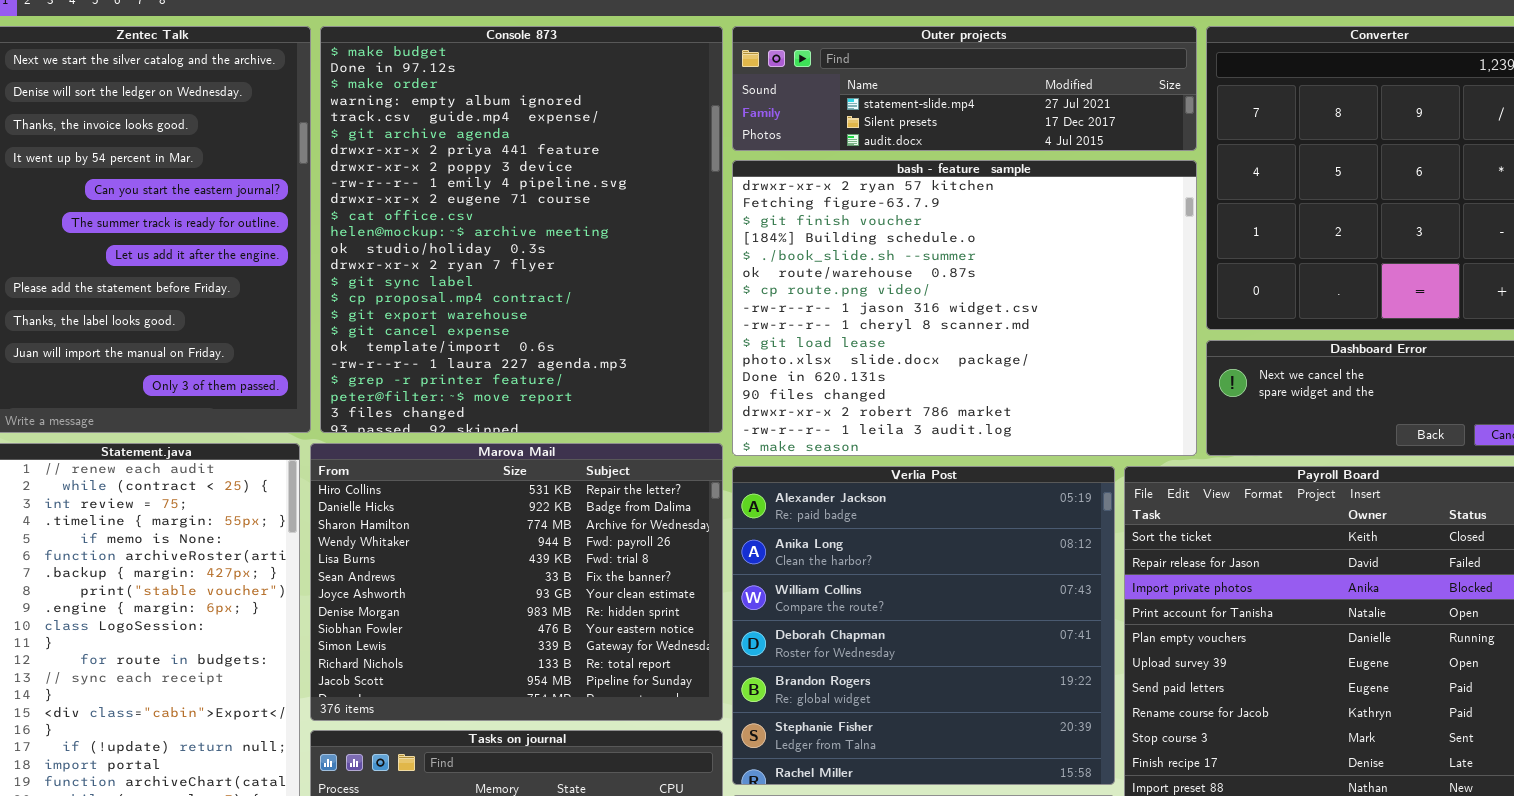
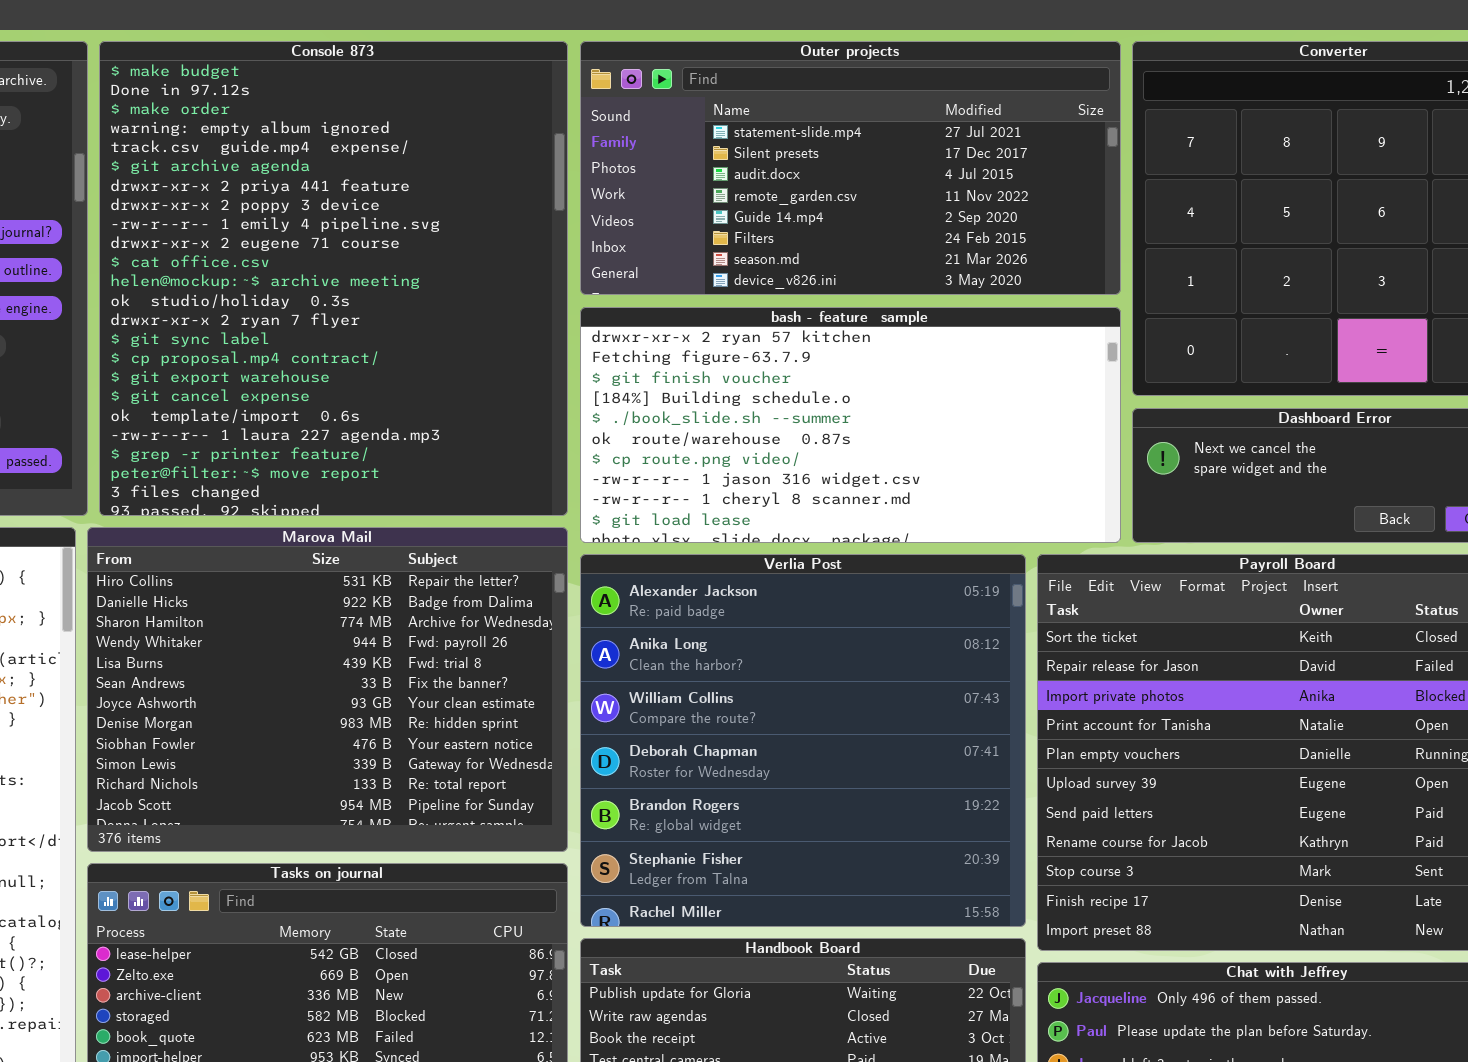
Outer projects: [732,26,1197,151] -> [580,41,1121,295], resized
bash - feature_sample: [732,160,1197,456] -> [580,307,1121,543], resized

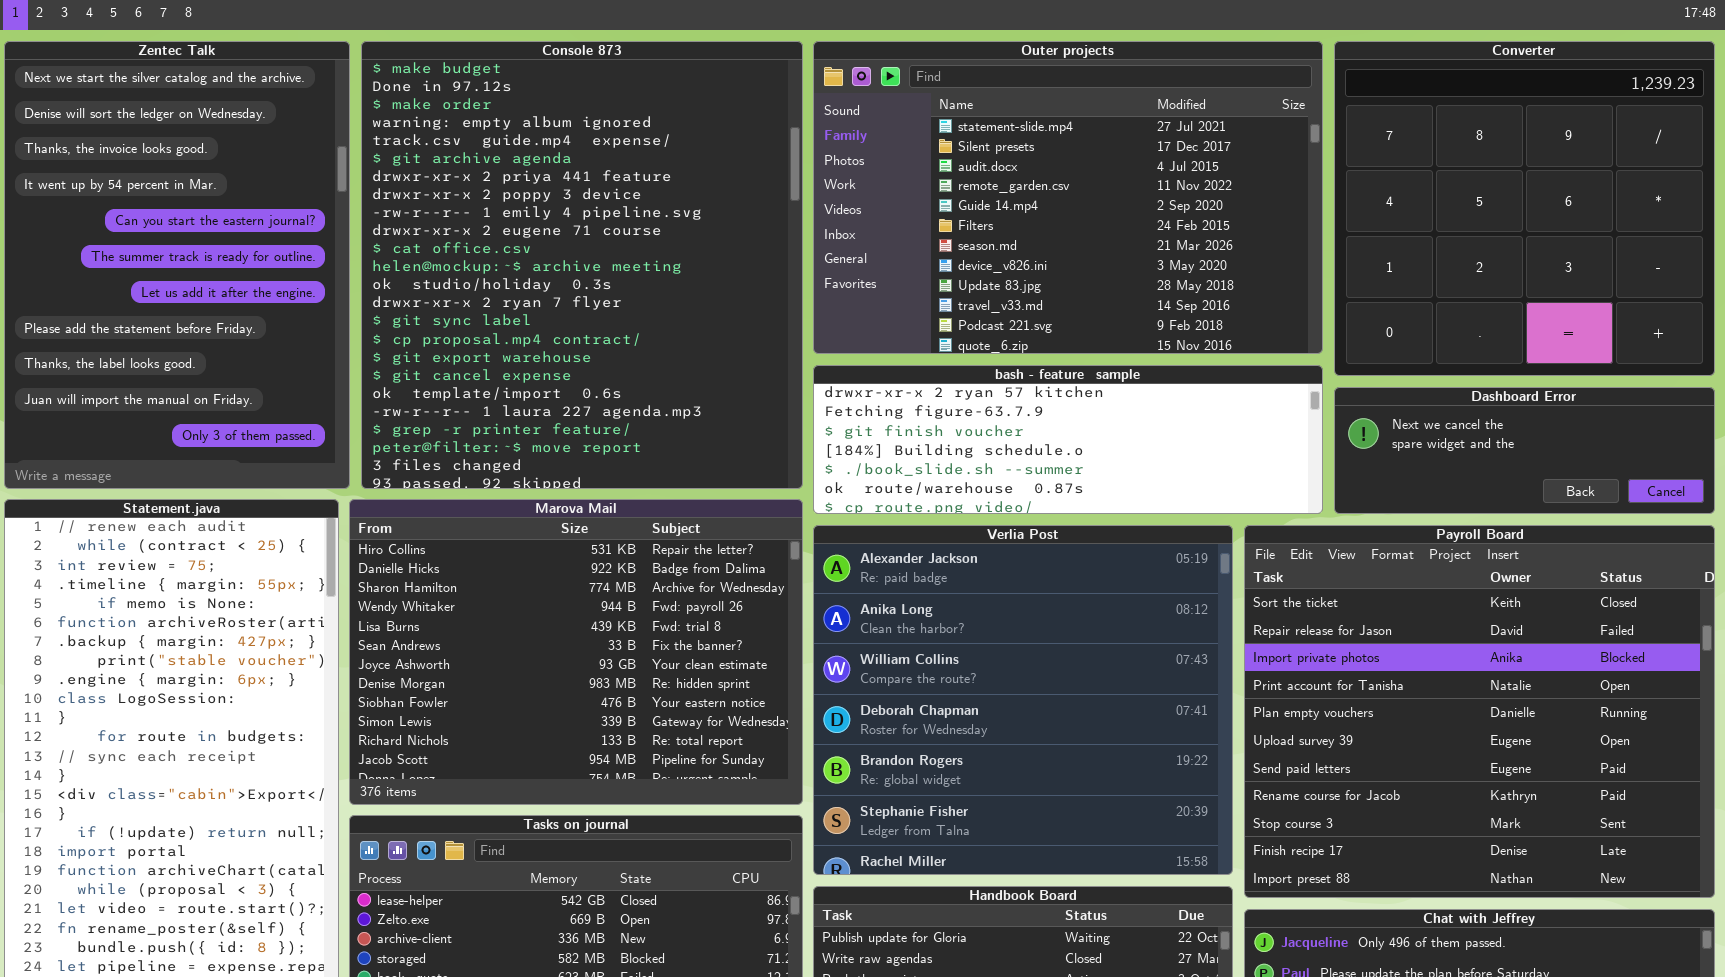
Outer projects: [580,41,1121,295] -> [813,41,1323,354], resized
bash - feature_sample: [580,307,1121,543] -> [813,365,1323,514], resized

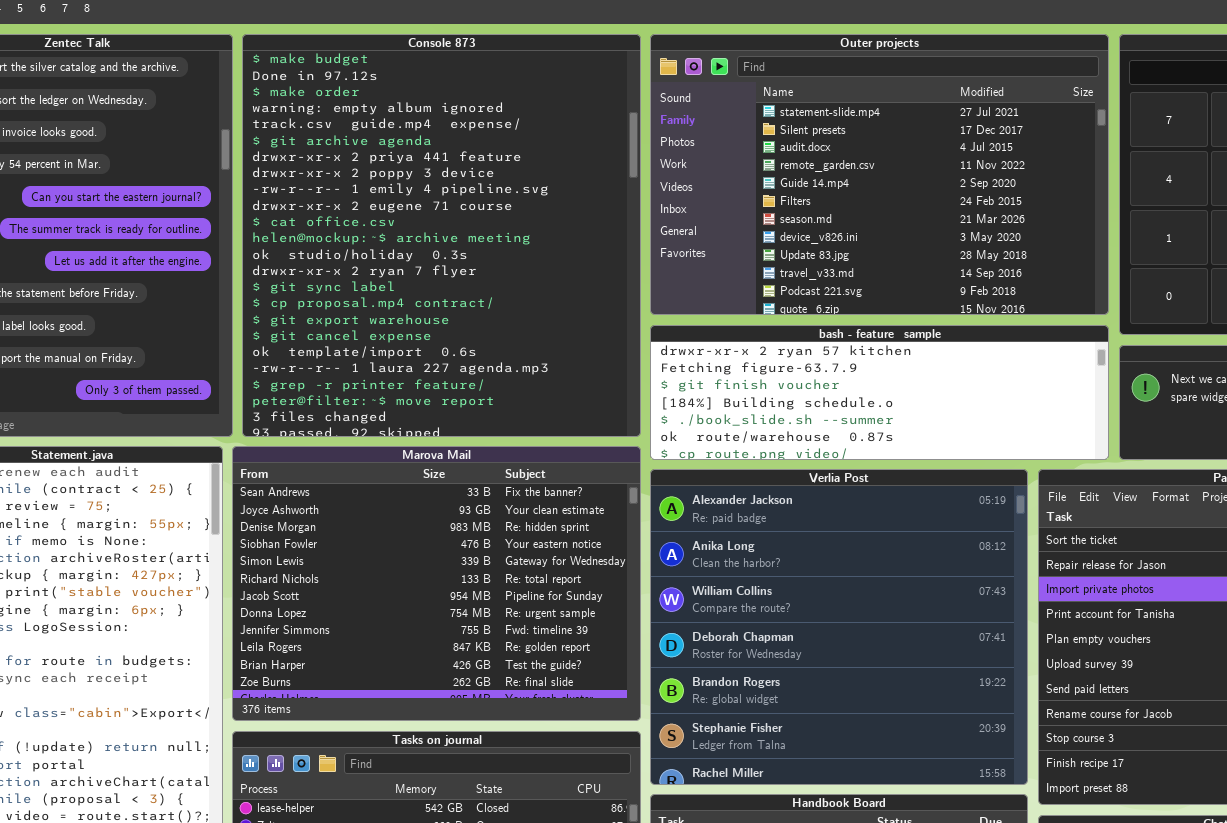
Marova Mail: [349,499,803,805] -> [232,446,641,721], scrolled down 5 rows

